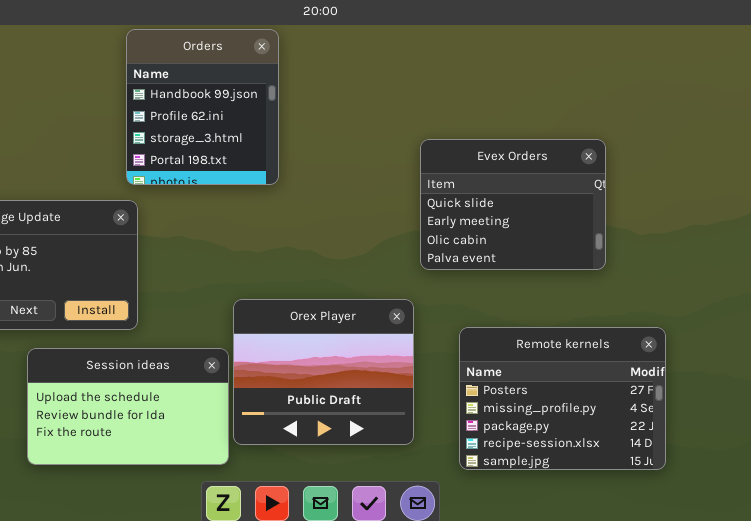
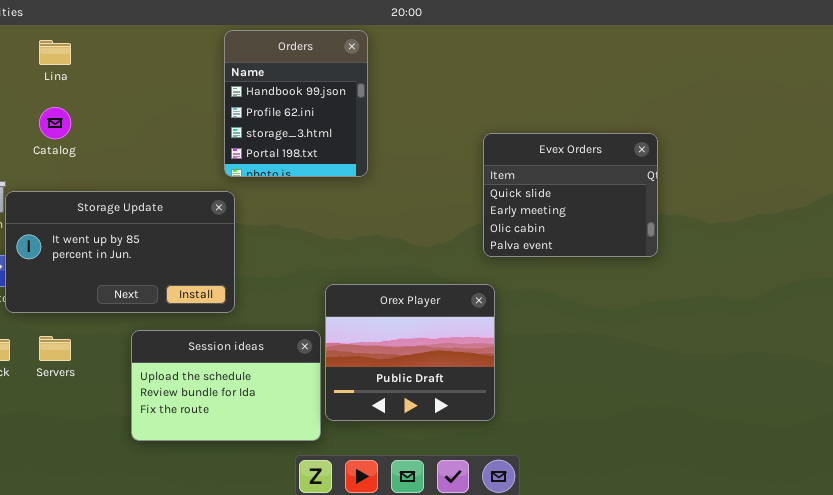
Evex Orders: [420,139,606,270] -> [483,133,658,257], moved
Remote kernels: [459,327,666,470] -> none, closed

